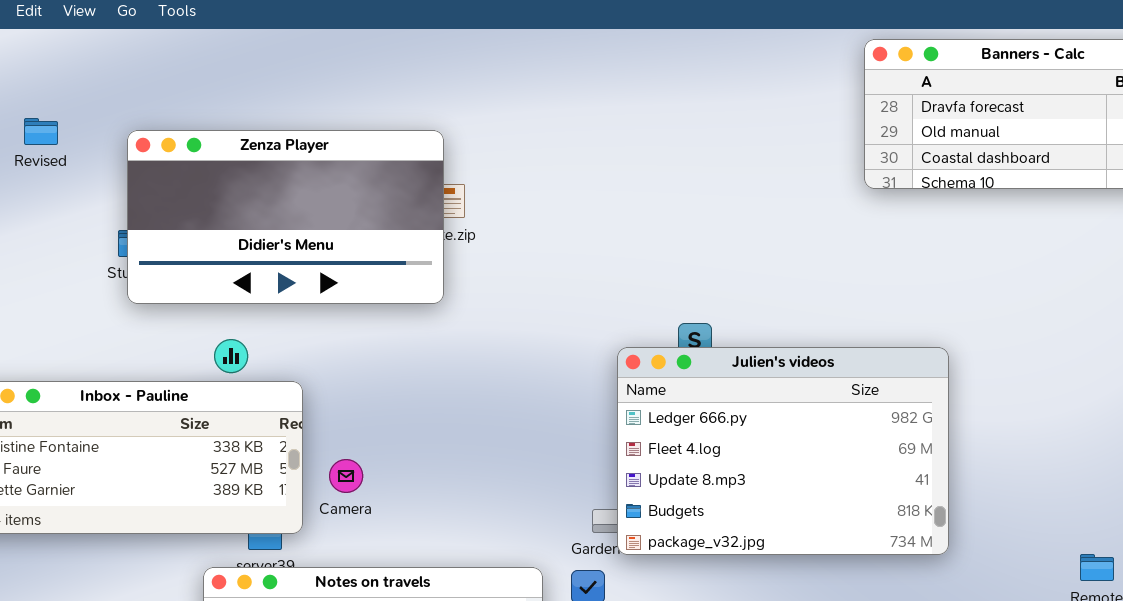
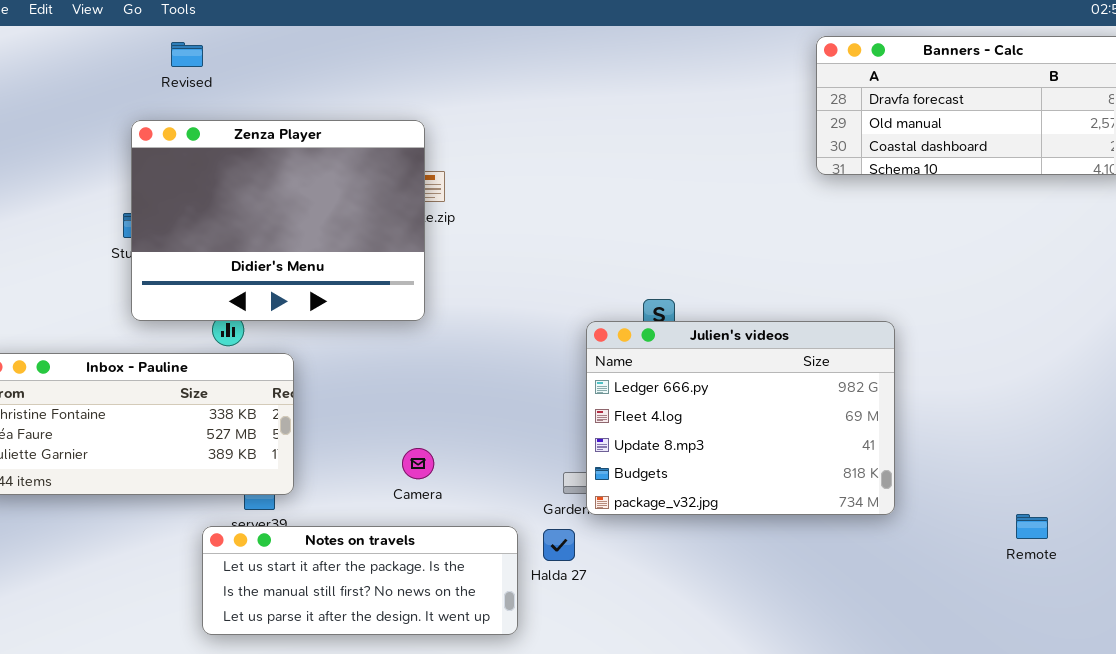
Revised: [24,118,58,145] -> [171,42,203,67], moved
Zenza Player: [127,130,444,304] -> [131,120,425,321], resized
Camera: [329,459,363,493] -> [402,448,434,479], moved

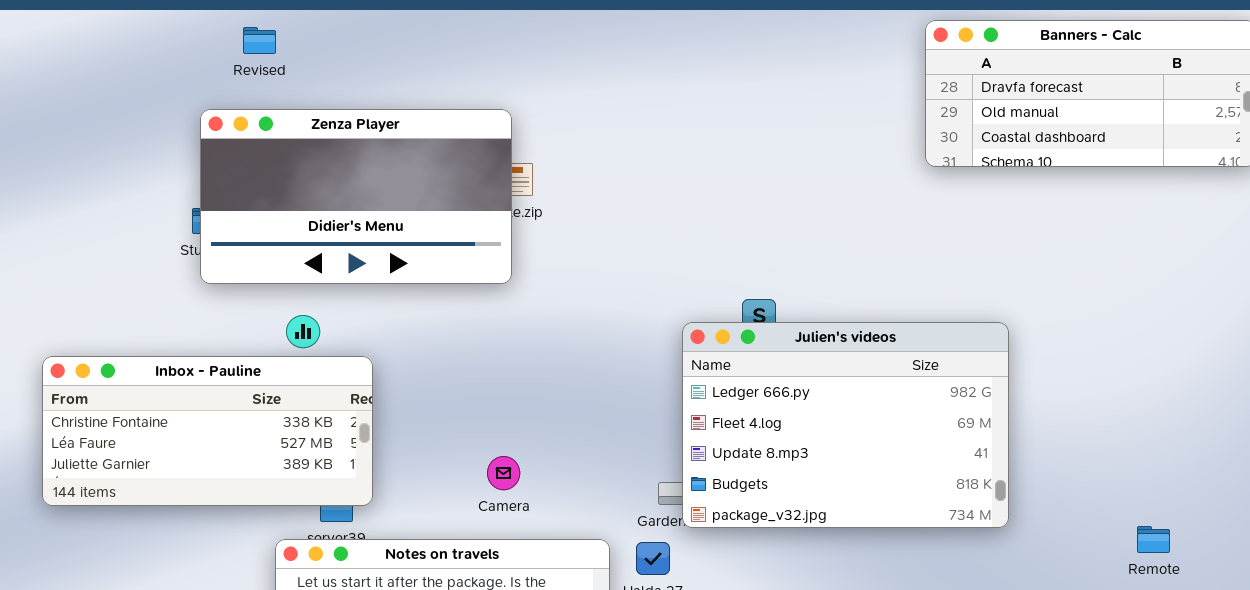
Zenza Player: [131,120,425,321] -> [200,109,512,284], resized

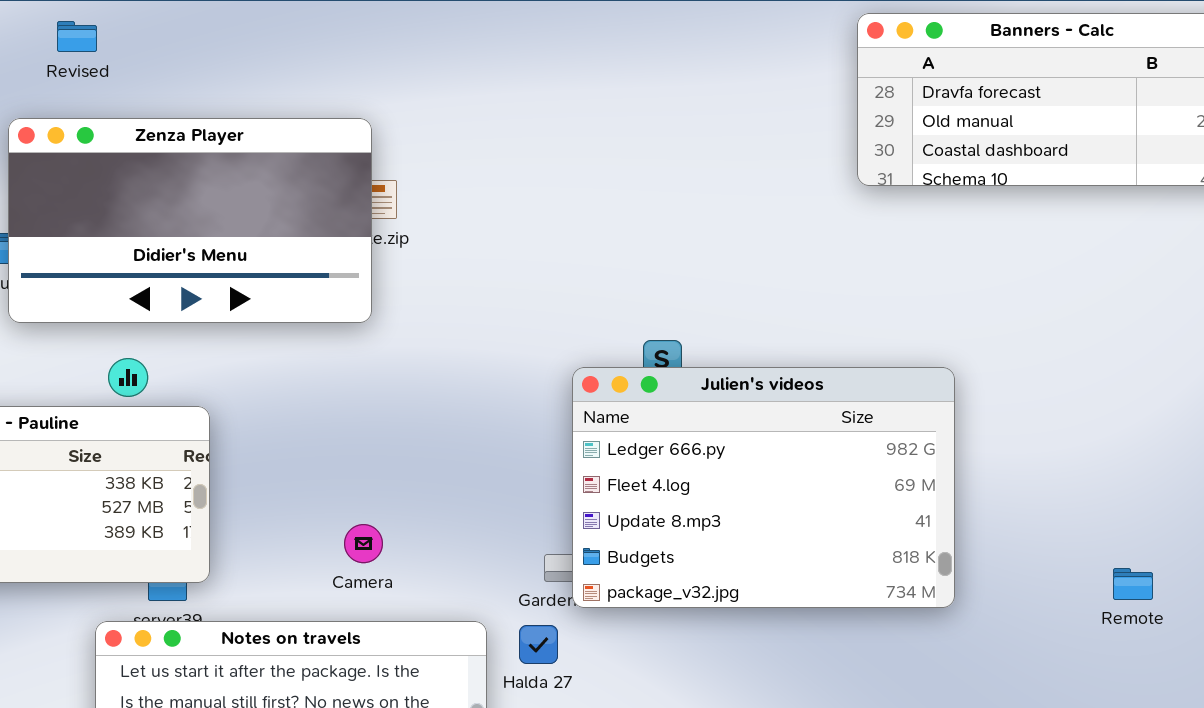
Remote: [1137,526,1170,553] -> [1113,568,1153,600], moved

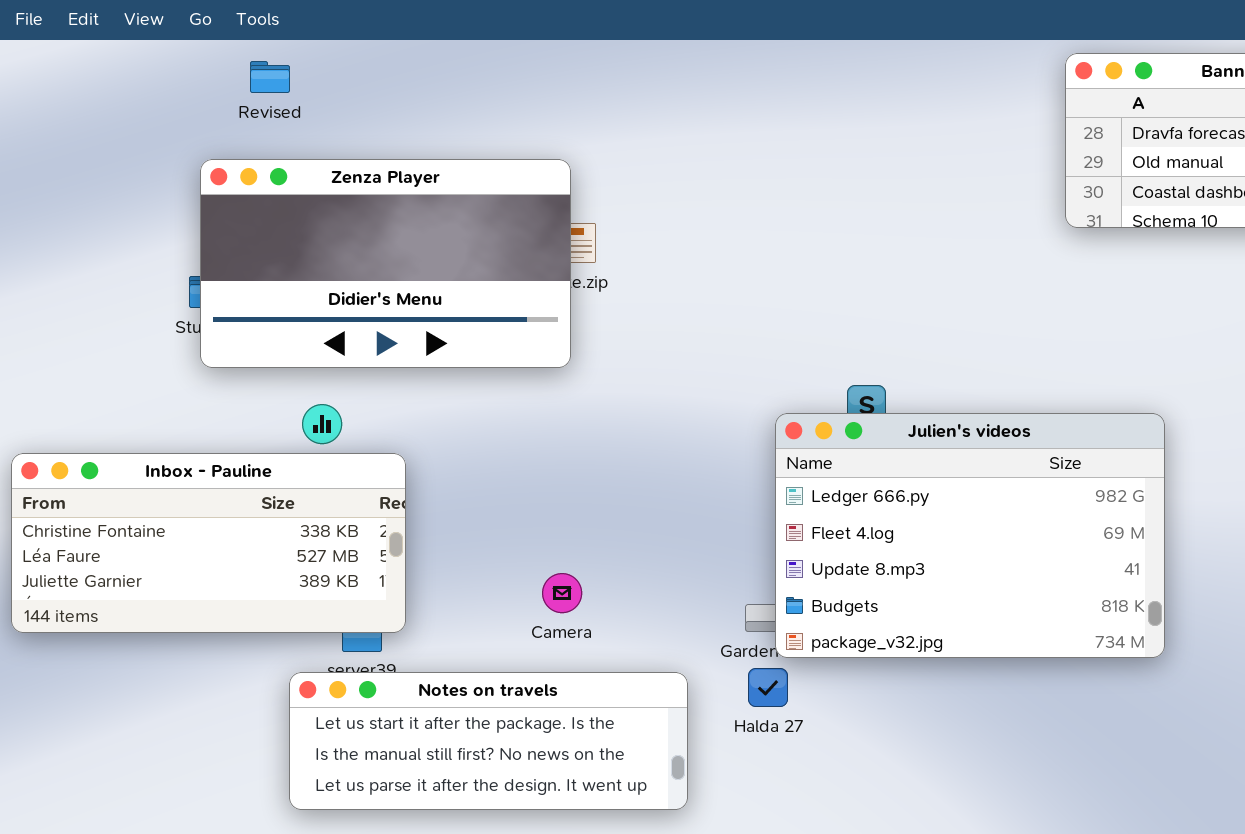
Halda 27: [519,625,558,664] -> [748,668,788,707], moved

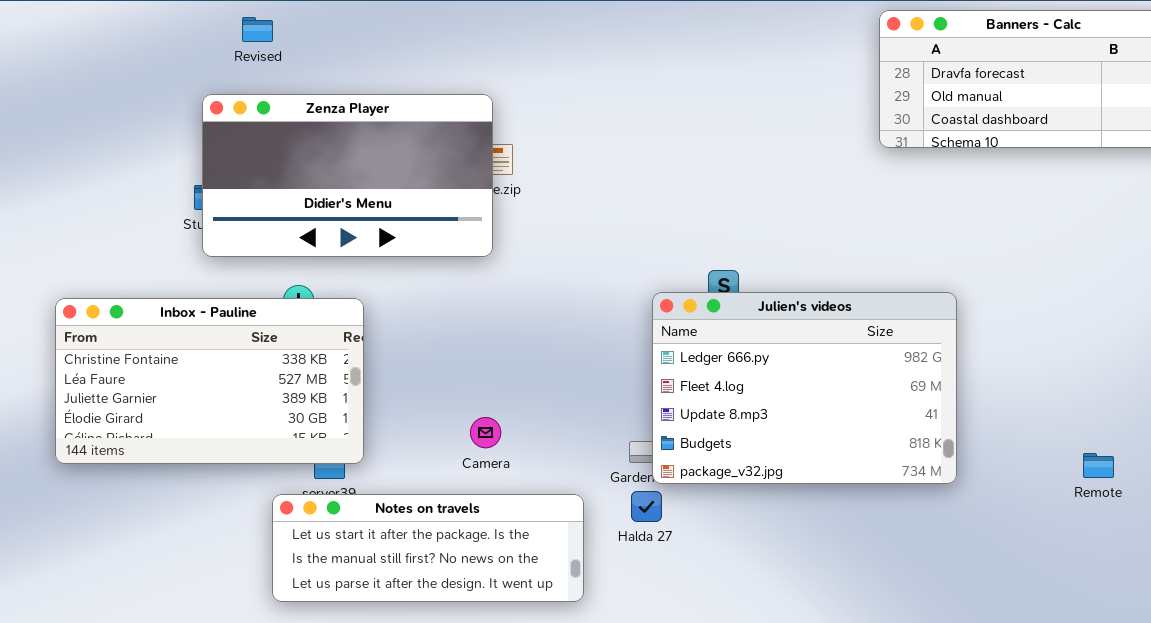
Inbox - Pauline: [11,453,406,633] -> [55,298,364,464], resized

